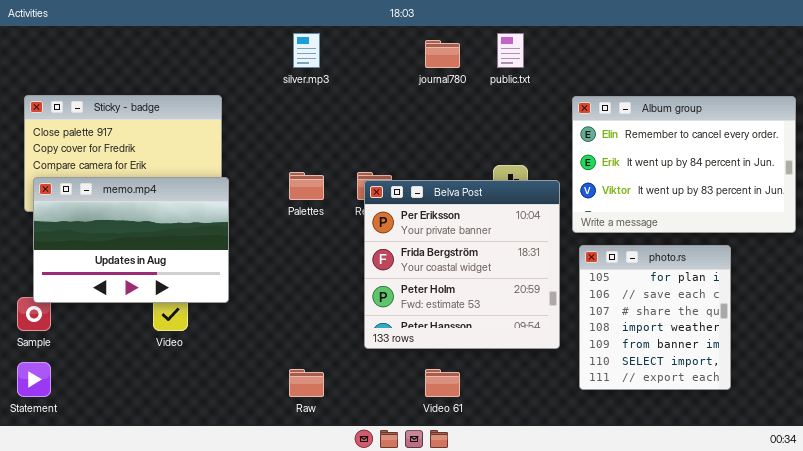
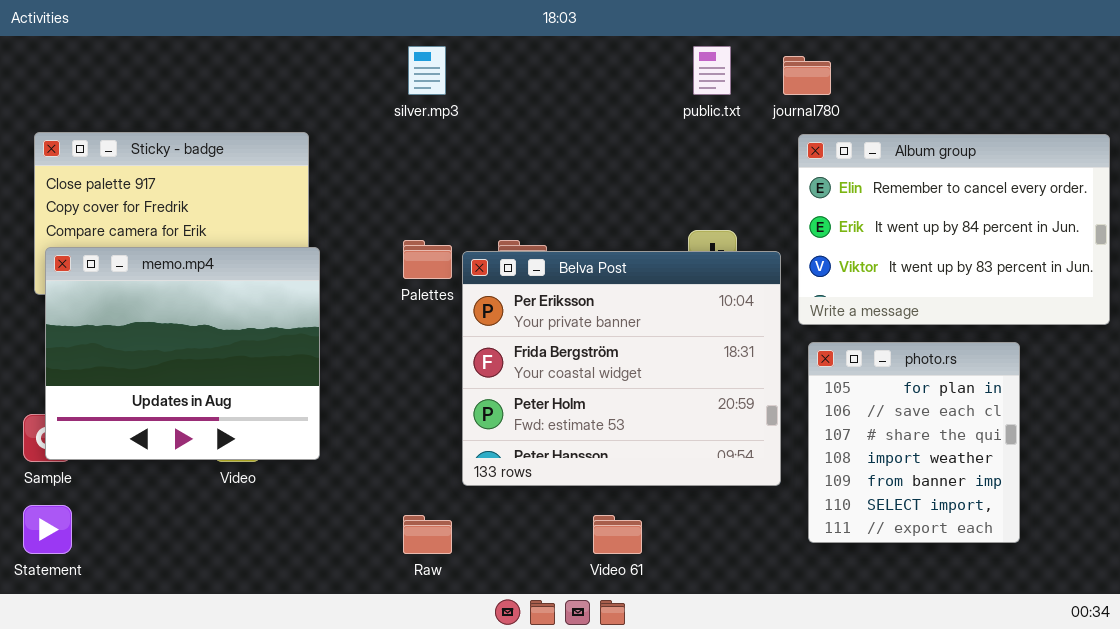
journal780: [425,40,460,68] -> [783,56,831,95], moved
memo.mp4: [33,177,229,303] -> [45,247,320,460], resized
Belva Post: [364,180,560,349] -> [462,251,781,486], resized

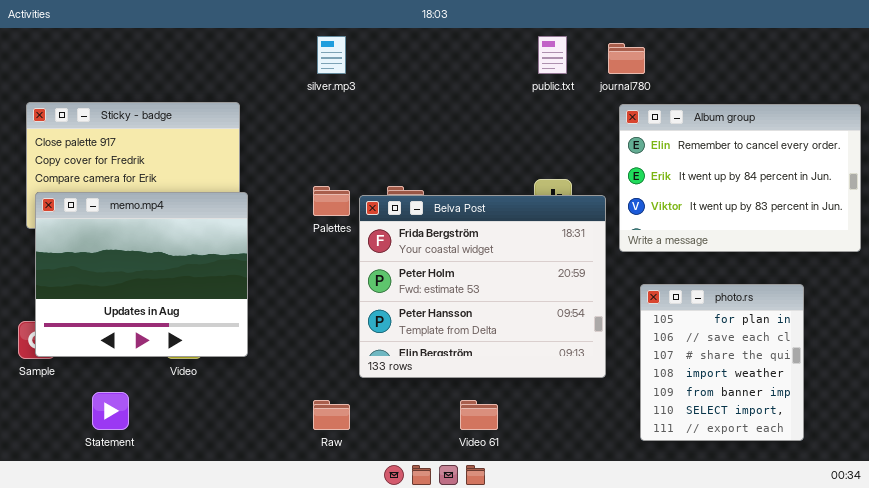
Belva Post: [462,251,781,486] -> [359,195,606,378], scrolled down 1 row
photo.rs: [808,342,1020,543] -> [640,284,804,441], moved
Statement: [23,505,72,554] -> [92,392,129,430], moved

